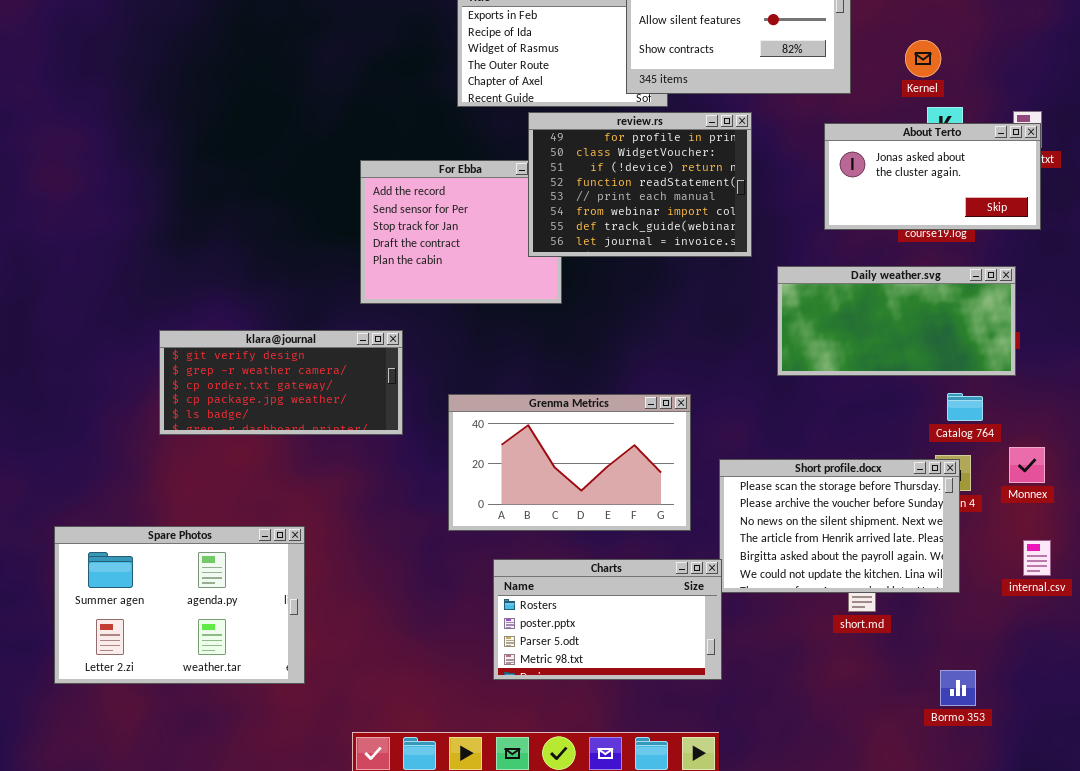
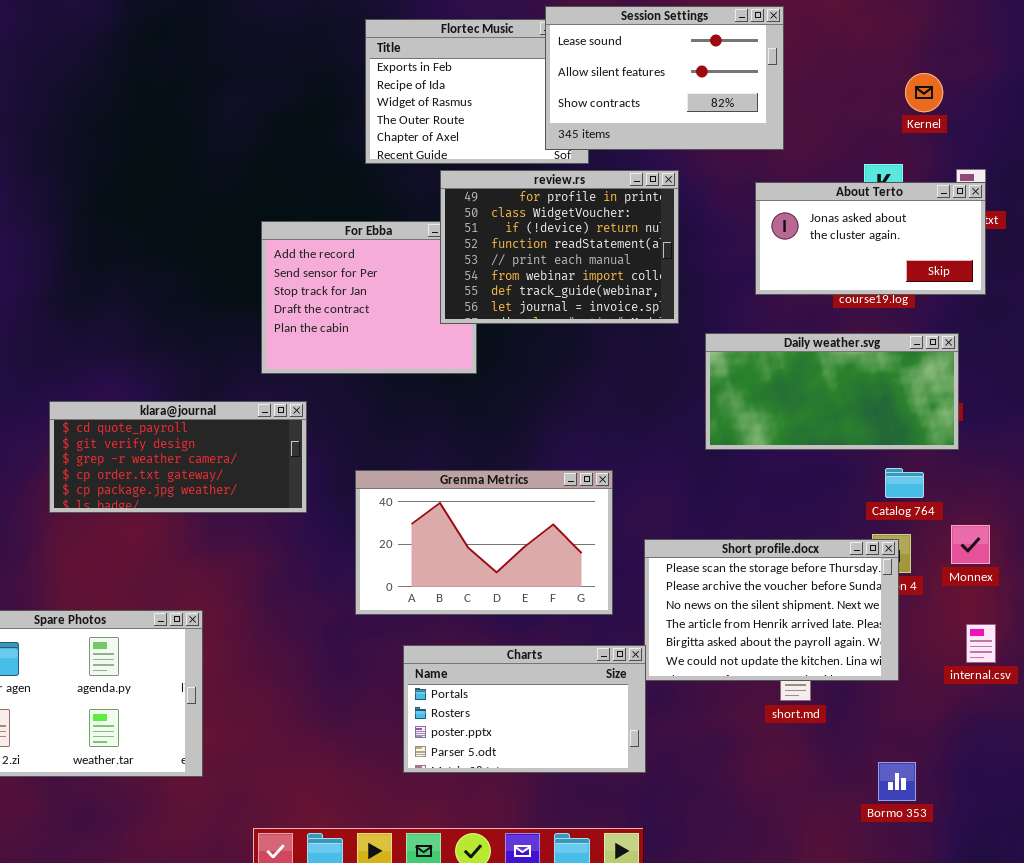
Kernel: [905,40,941,77] -> [905,73,943,112], moved
klara@journal: [159,330,403,435] -> [49,401,307,513], scrolled up 1 row
Charts: [493,559,722,680] -> [403,645,646,773], scrolled up 1 row

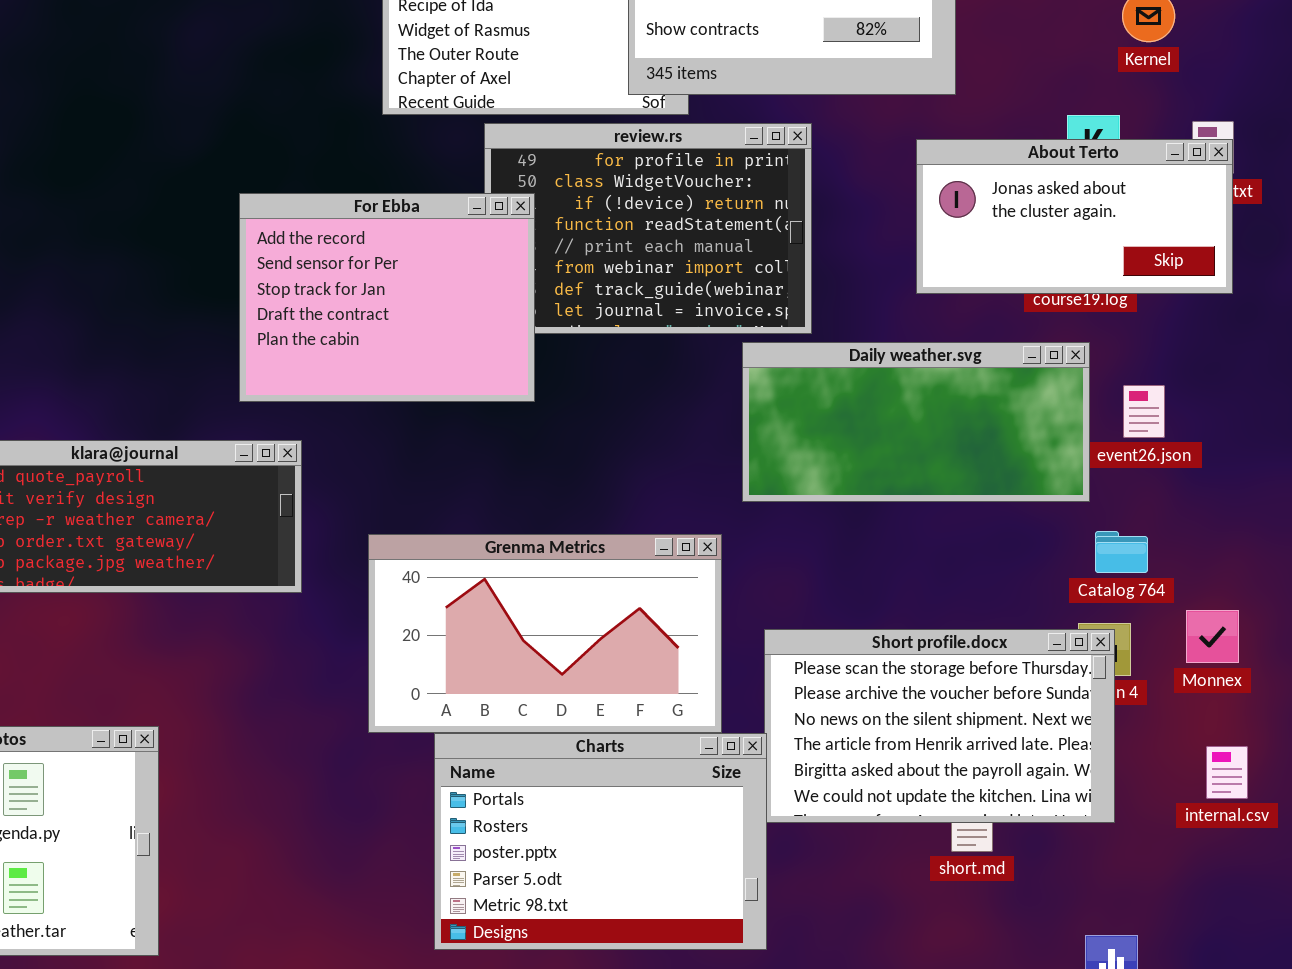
For Ebba: [261,221,477,374] -> [239,193,535,402], raised
Daily weather.svg: [705,333,959,450] -> [742,342,1090,502], moved
Charts: [403,645,646,773] -> [434,733,767,950], resized

